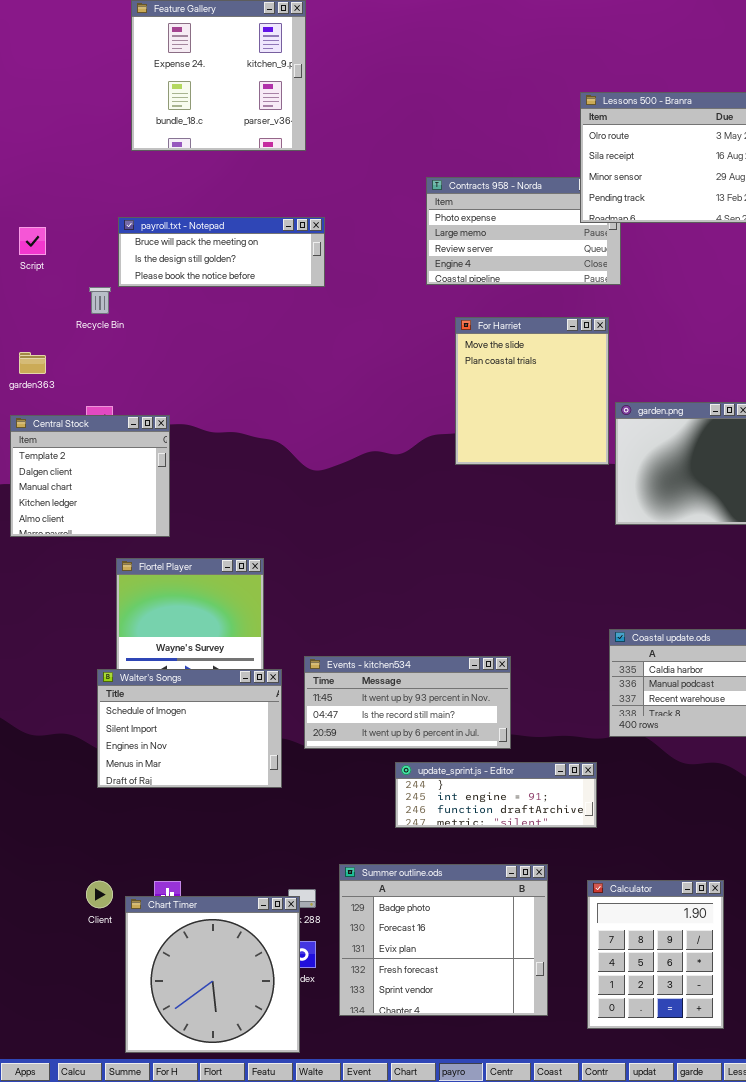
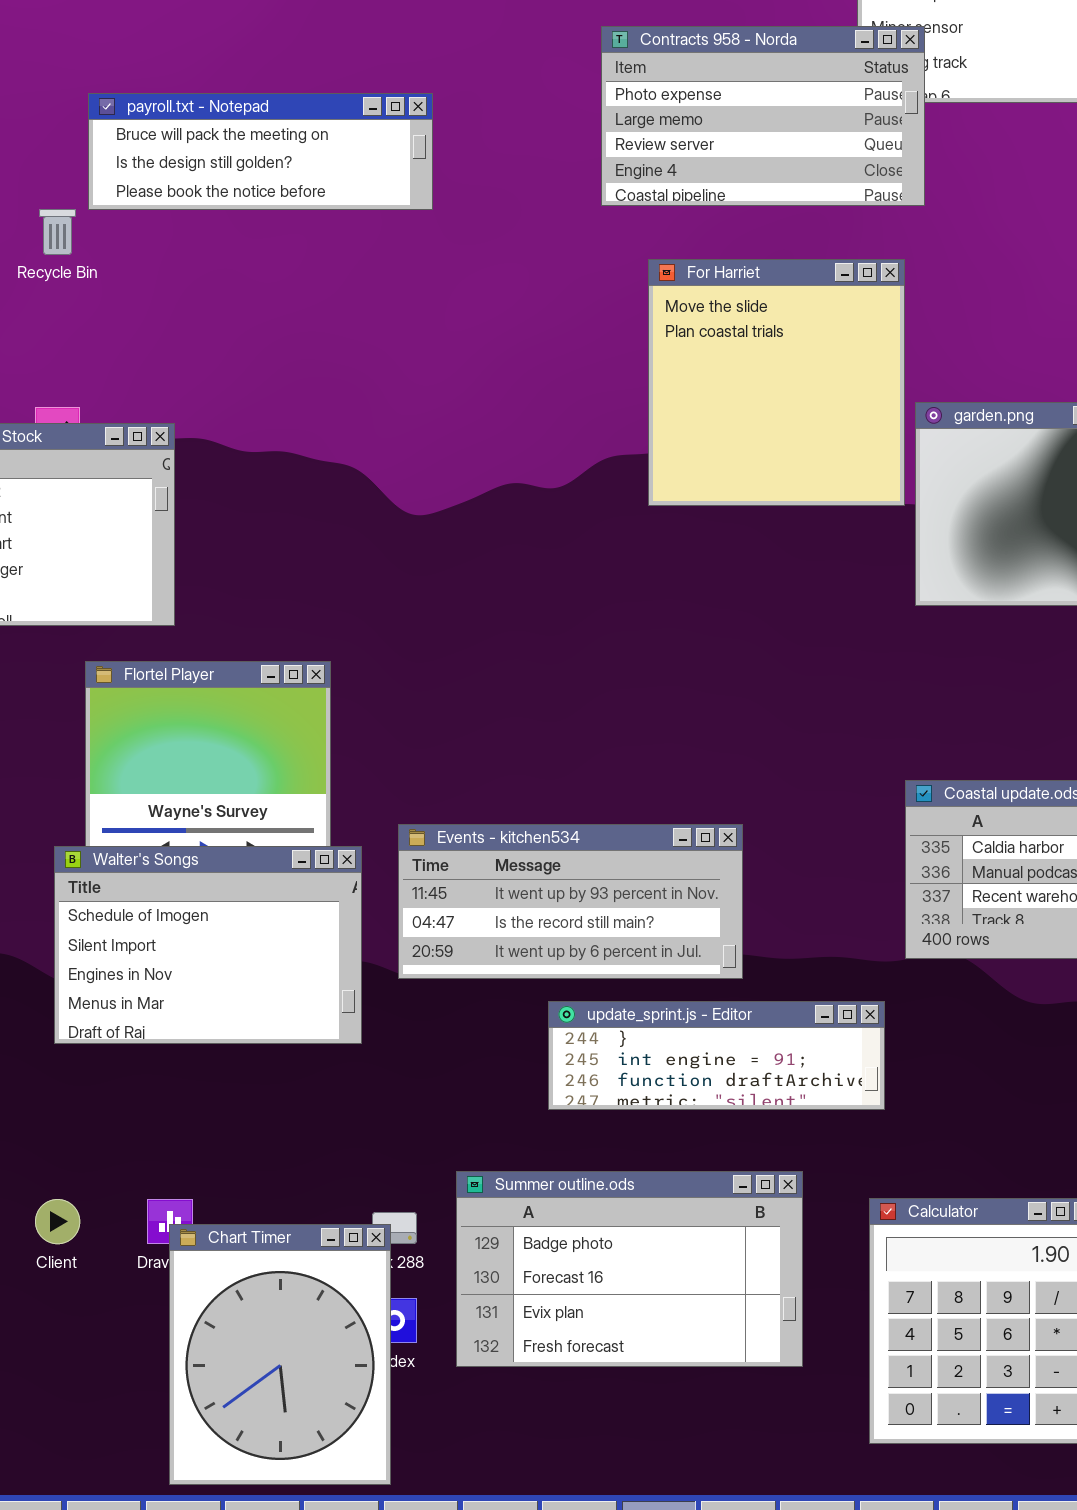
Contracts 958 - Norda: [426,177,621,285] -> [601,26,925,206], raised
Summer outline.ods: [339,864,548,1016] -> [456,1171,803,1367], resized
Chart Timer: [125,896,300,1053] -> [169,1224,391,1485], resized

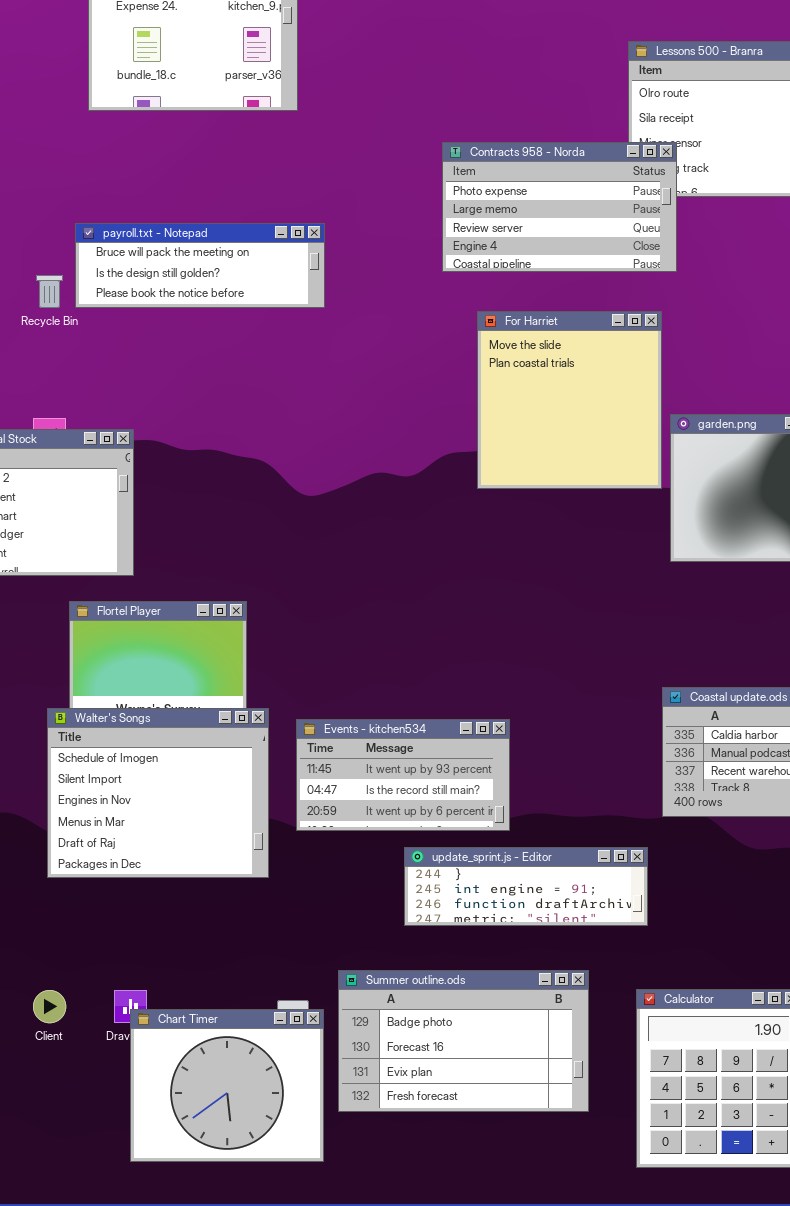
payroll.txt - Notepad: [88,93,433,210] -> [75,223,325,308], moved
Events - kitchen534: [398,824,743,979] -> [296,719,510,831], resized
Walter's Songs: [54,846,362,1044] -> [47,708,269,878], resized
Chart Timer: [169,1224,391,1485] -> [130,1009,324,1162], resized

